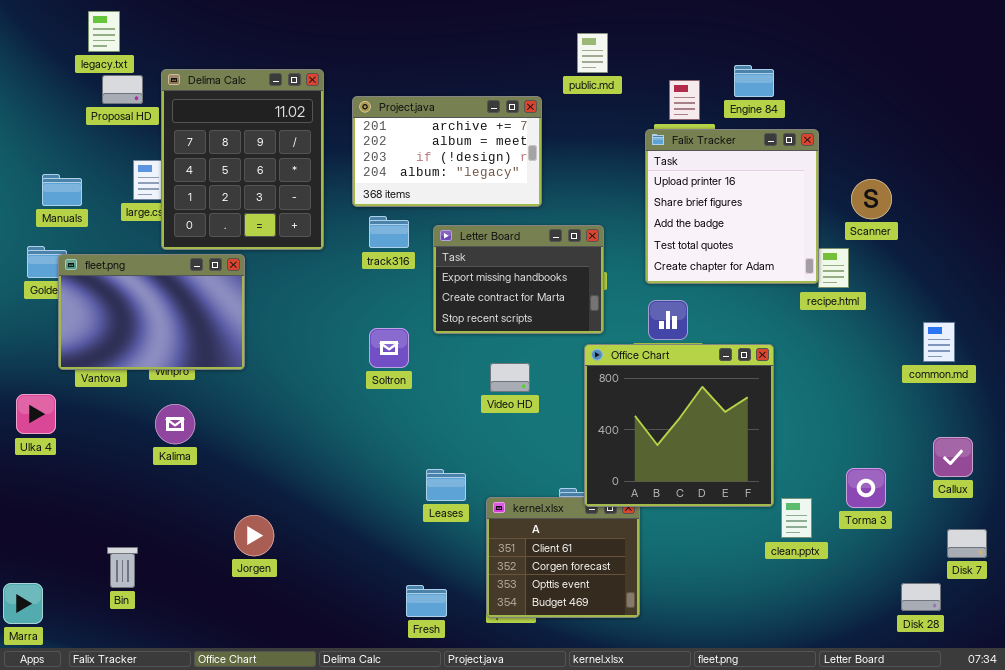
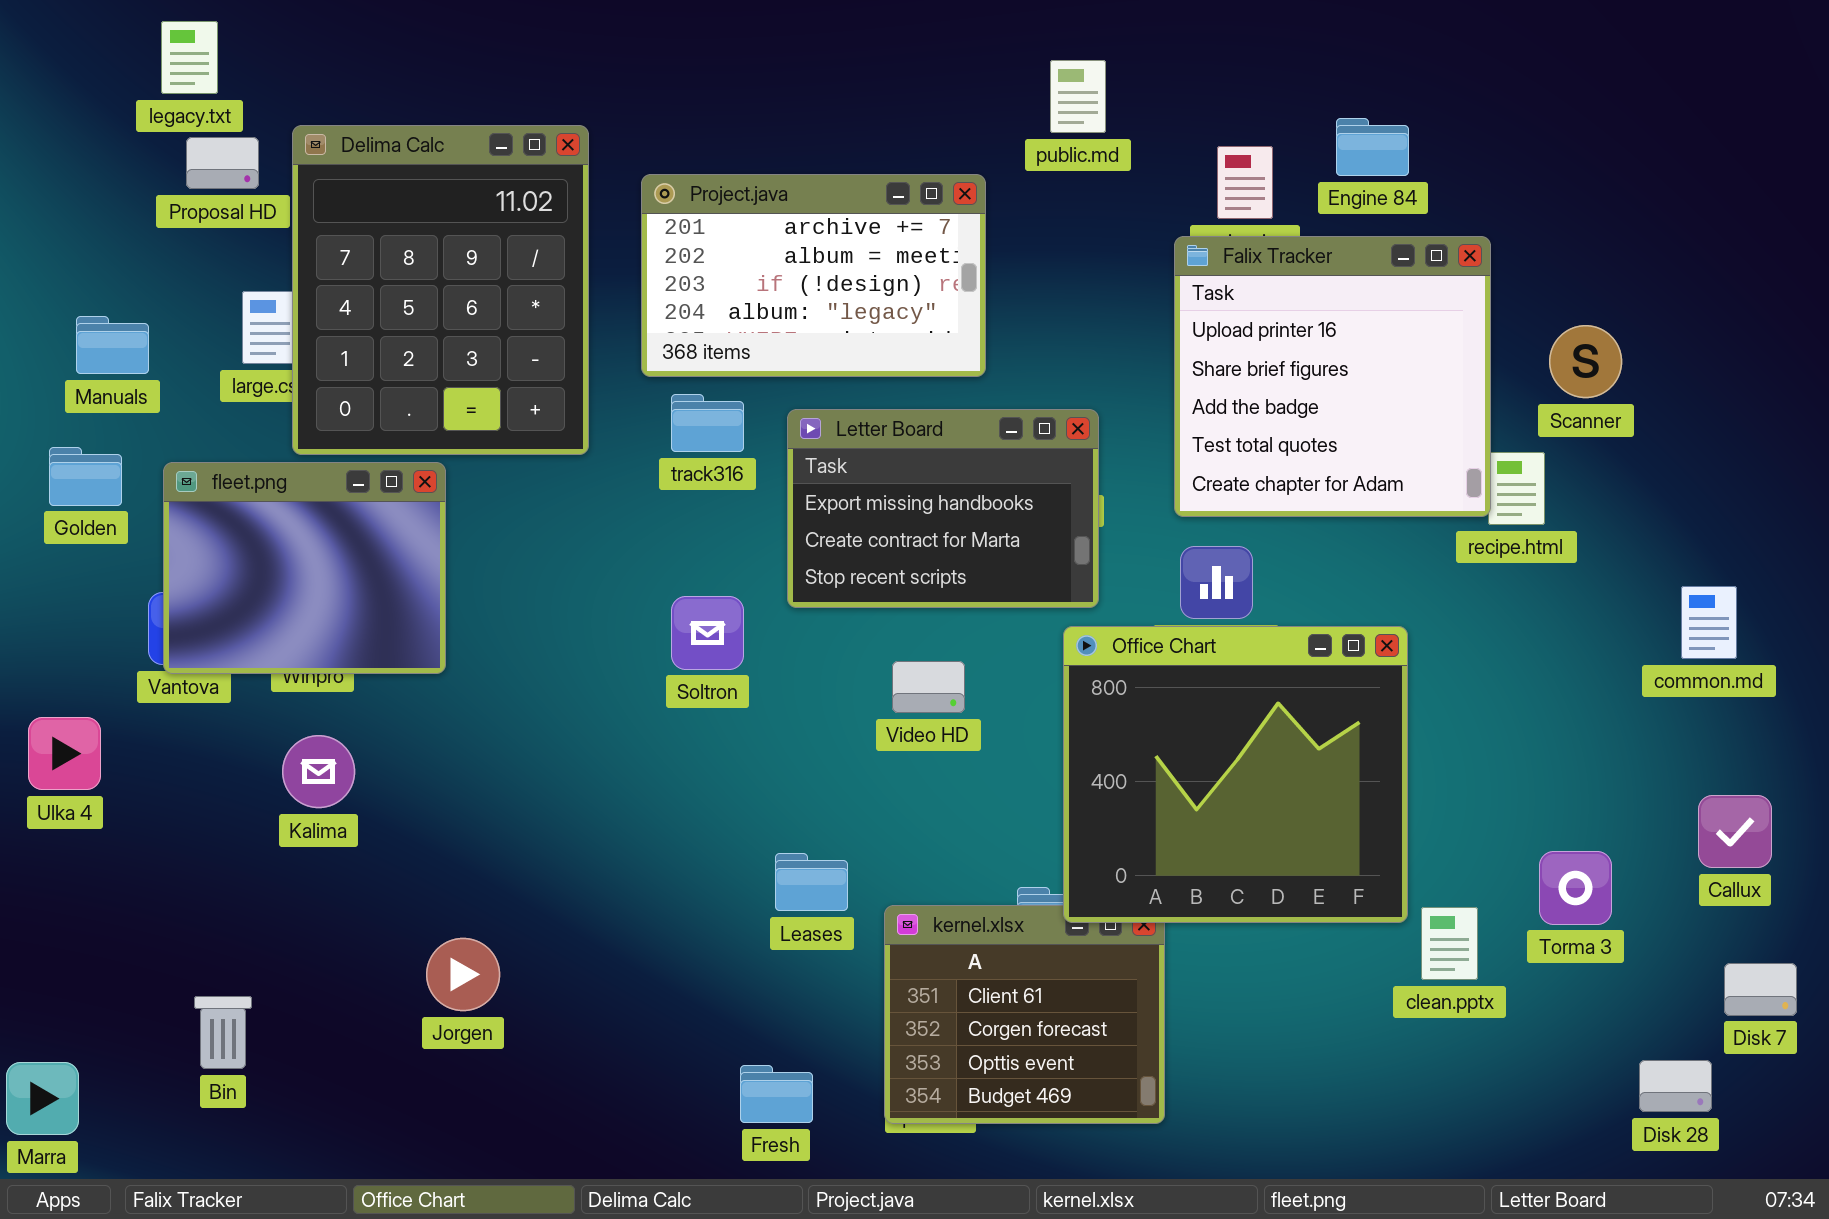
fleet.png: [58,254,245,370] -> [163,462,446,674], resized

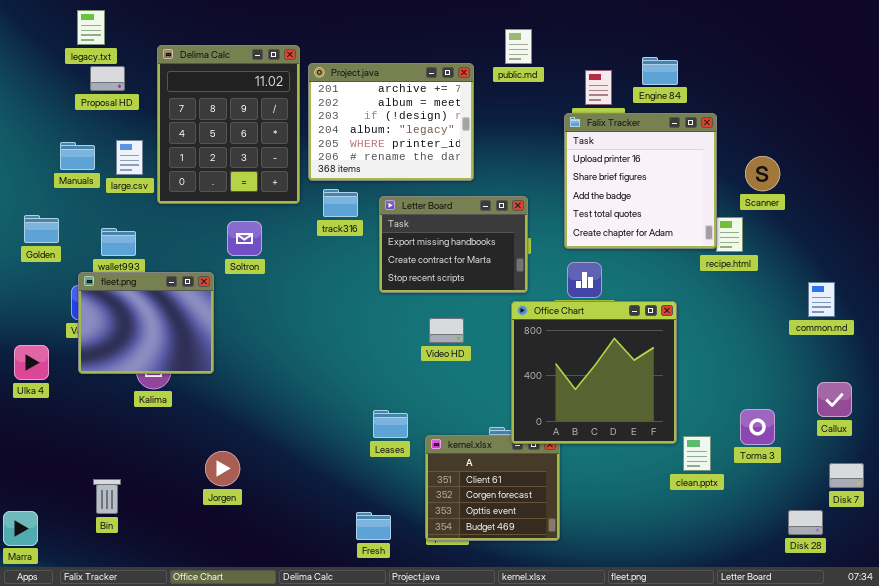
Delima Calc: [292,125,589,455] -> [157,45,300,204], moved
Project.java: [641,174,986,377] -> [308,63,474,181], resized
Manuals: [76,316,149,374] -> [60,142,95,170], moved
fleet.png: [163,462,446,674] -> [78,272,214,374], moved
Soltron: [671,596,744,670] -> [227,221,262,256], moved

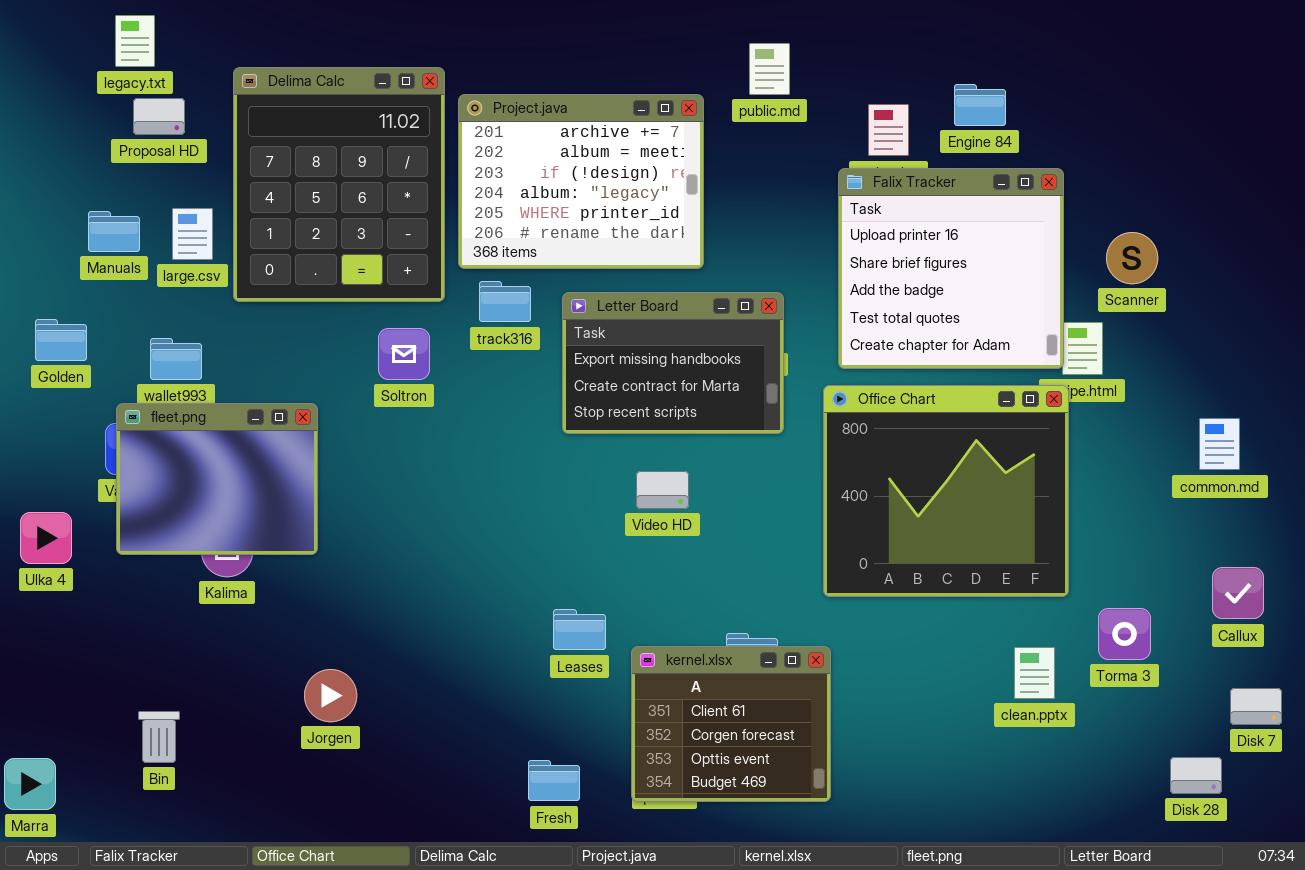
Soltron: [227,221,262,256] -> [378,328,430,380], moved
Office Chart: [511,301,677,444] -> [823,385,1069,597], moved

